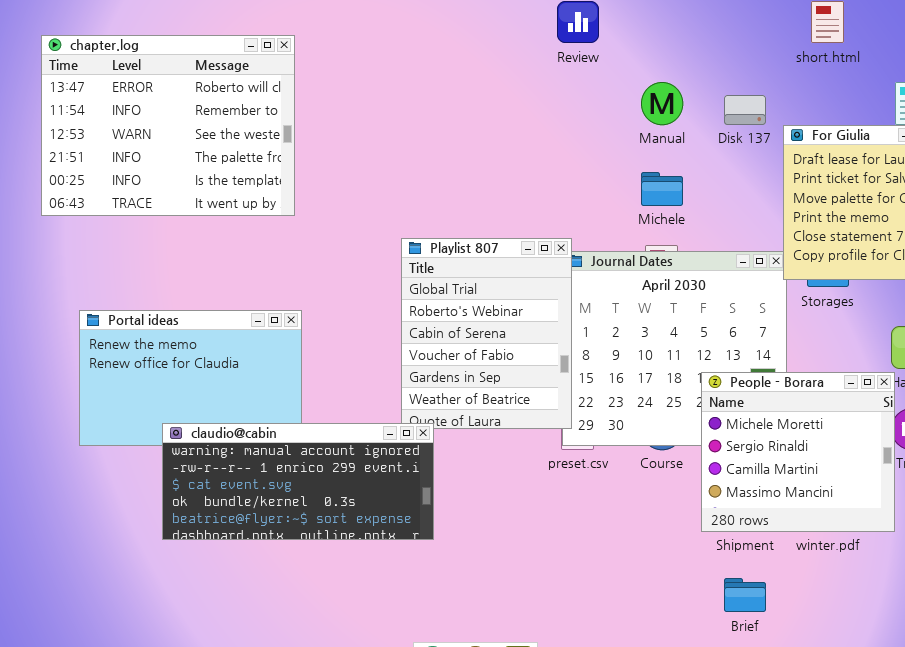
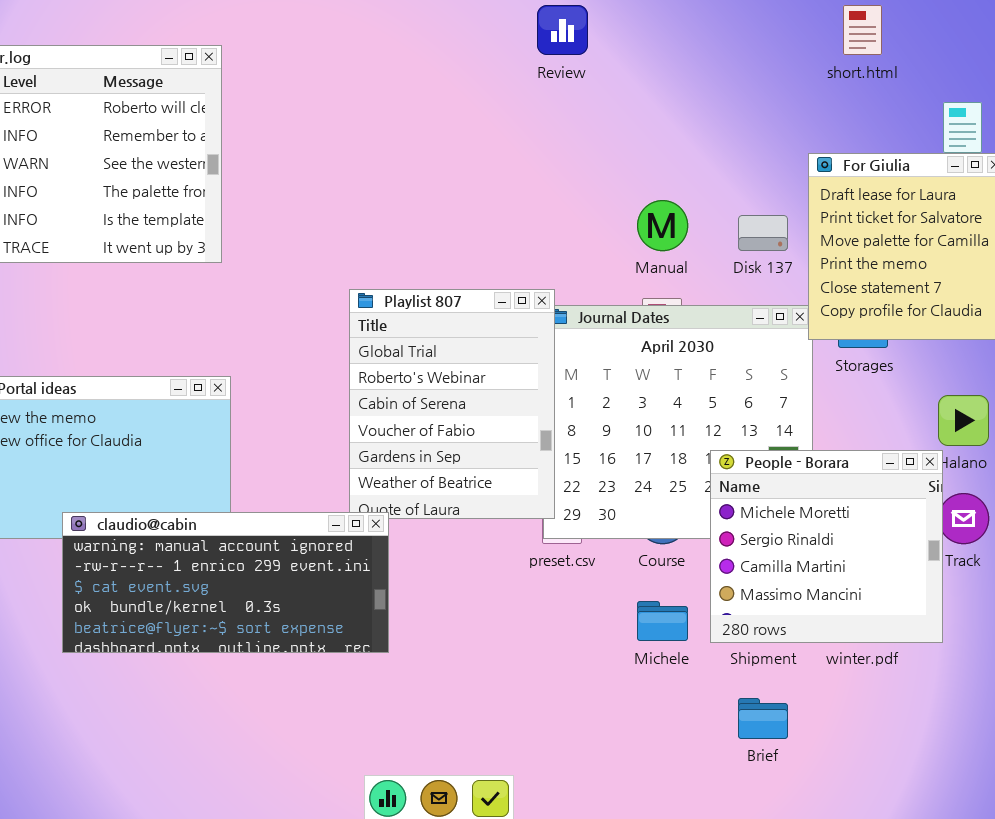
Manual: [641,82,683,125] -> [637,200,688,251], moved
Disk 137: [724,95,766,125] -> [738,215,788,251], moved
Michele: [641,172,683,206] -> [637,601,688,641], moved

